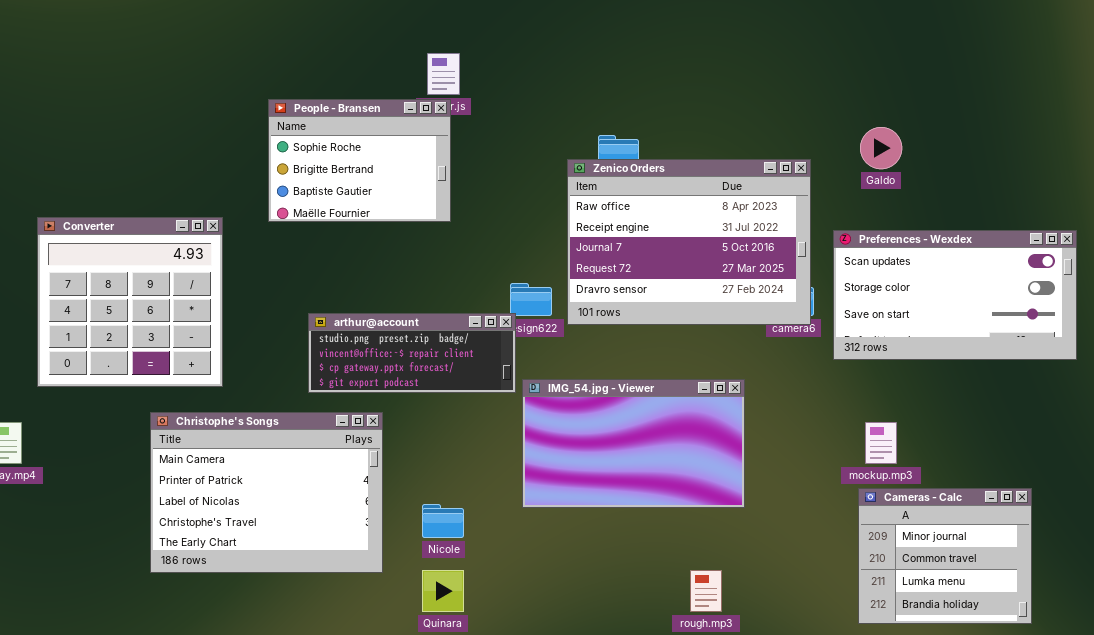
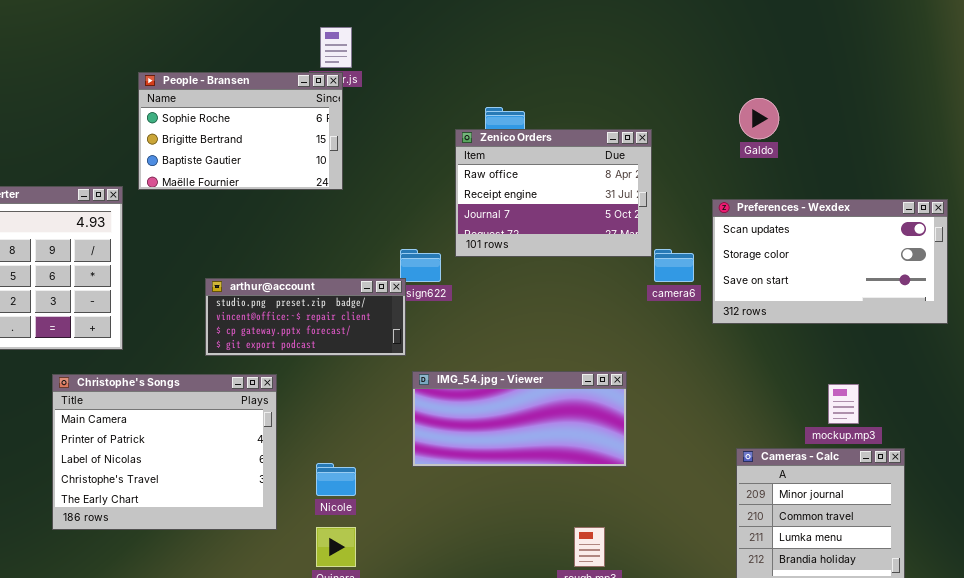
People - Bransen: [268,99,451,222] -> [138,72,343,190], resized
Zenico Orders: [567,159,811,325] -> [455,129,652,257], resized
IMG_54.jpg - Viewer: [522,379,745,508] -> [412,371,627,467], resized
mockup.mp3: [865,422,897,464] -> [828,384,859,424], moved

